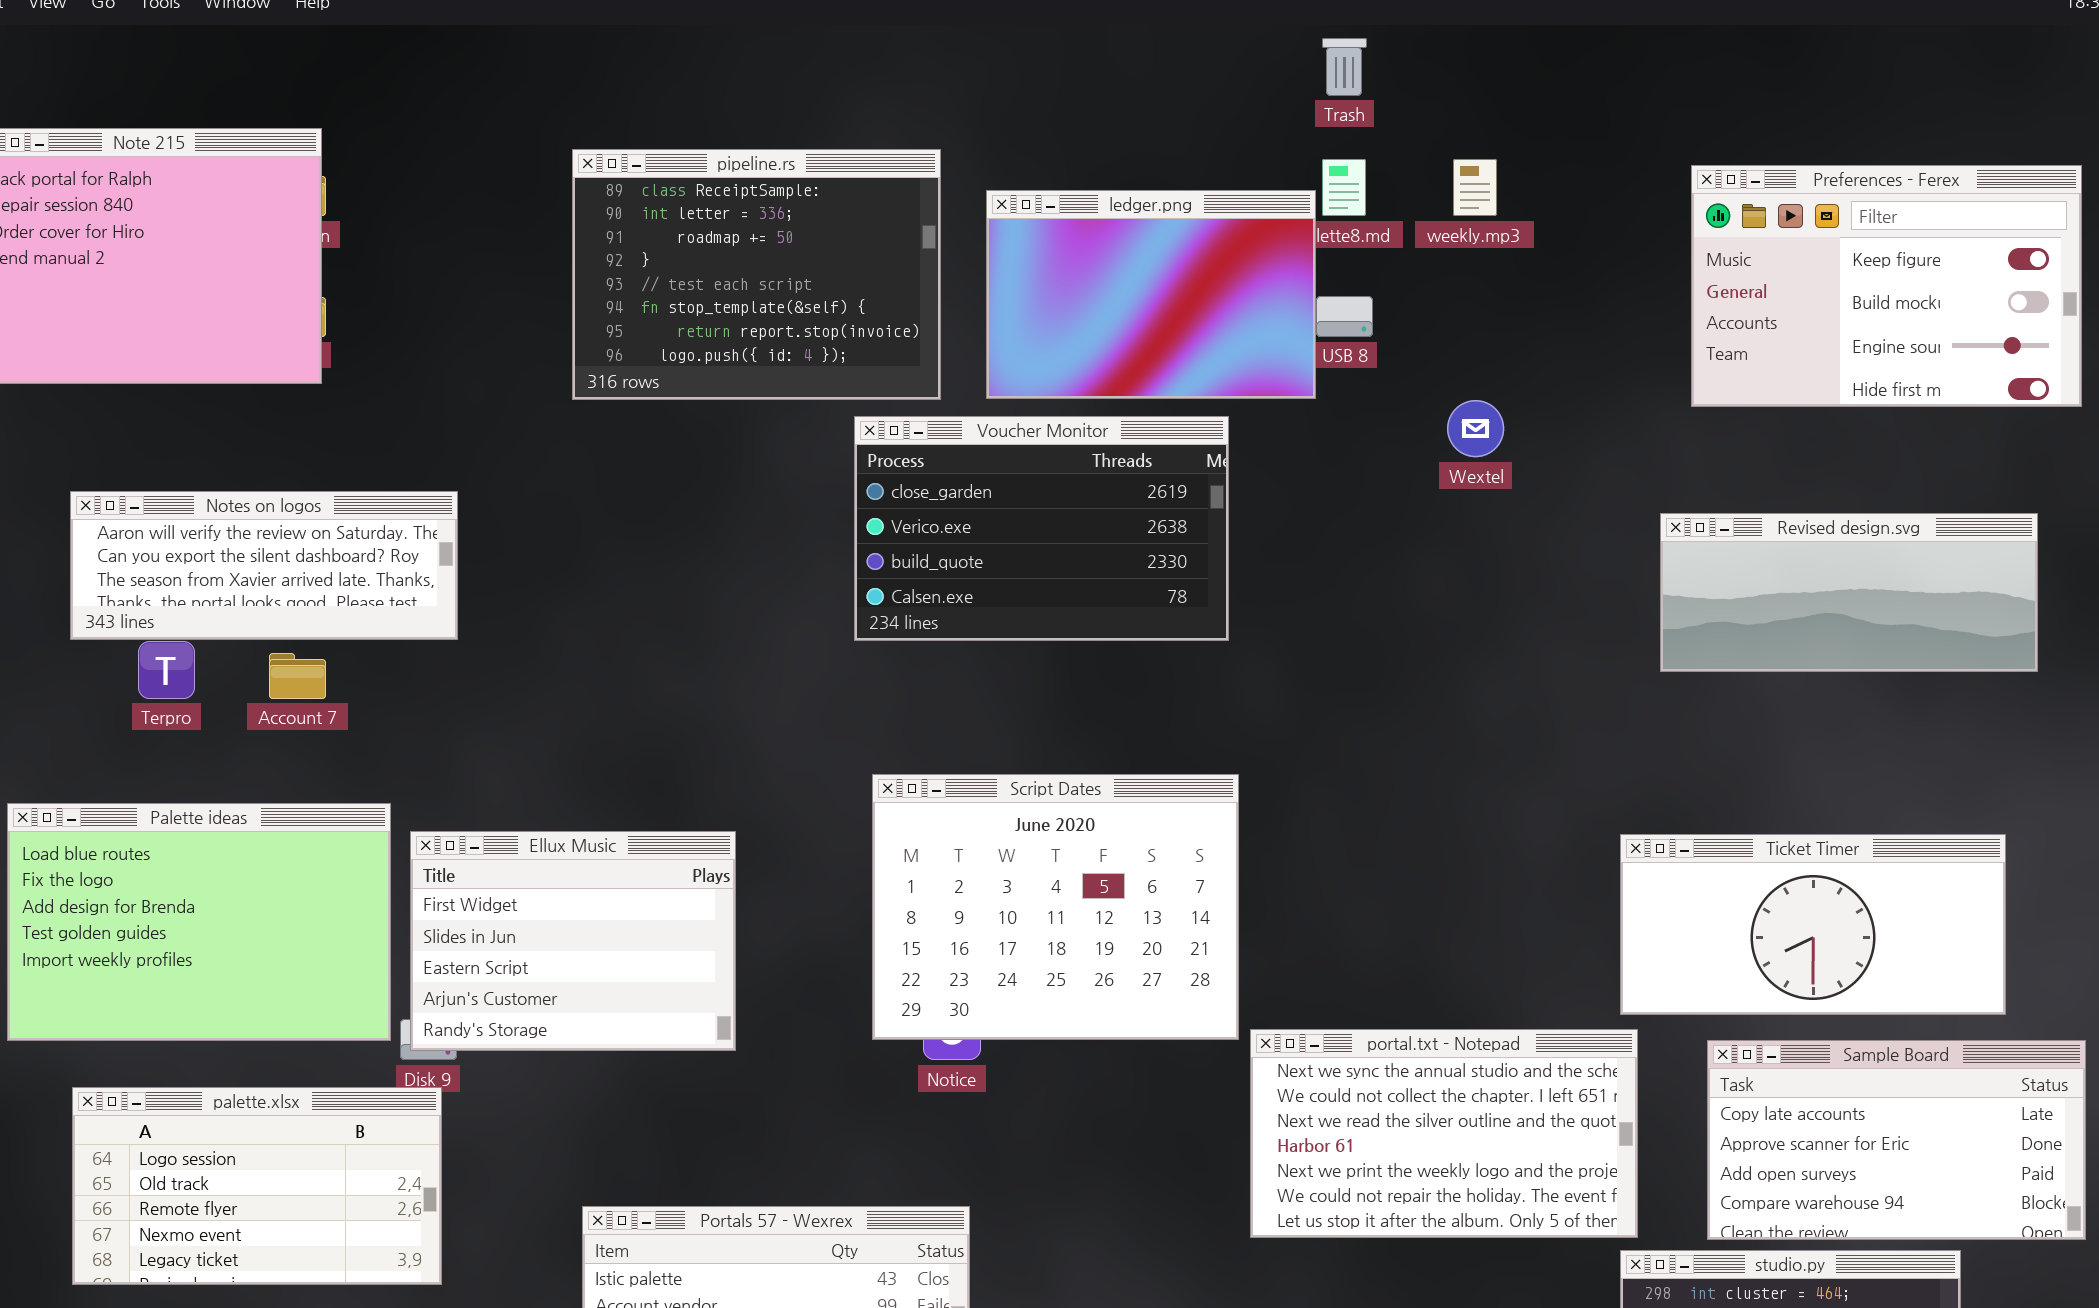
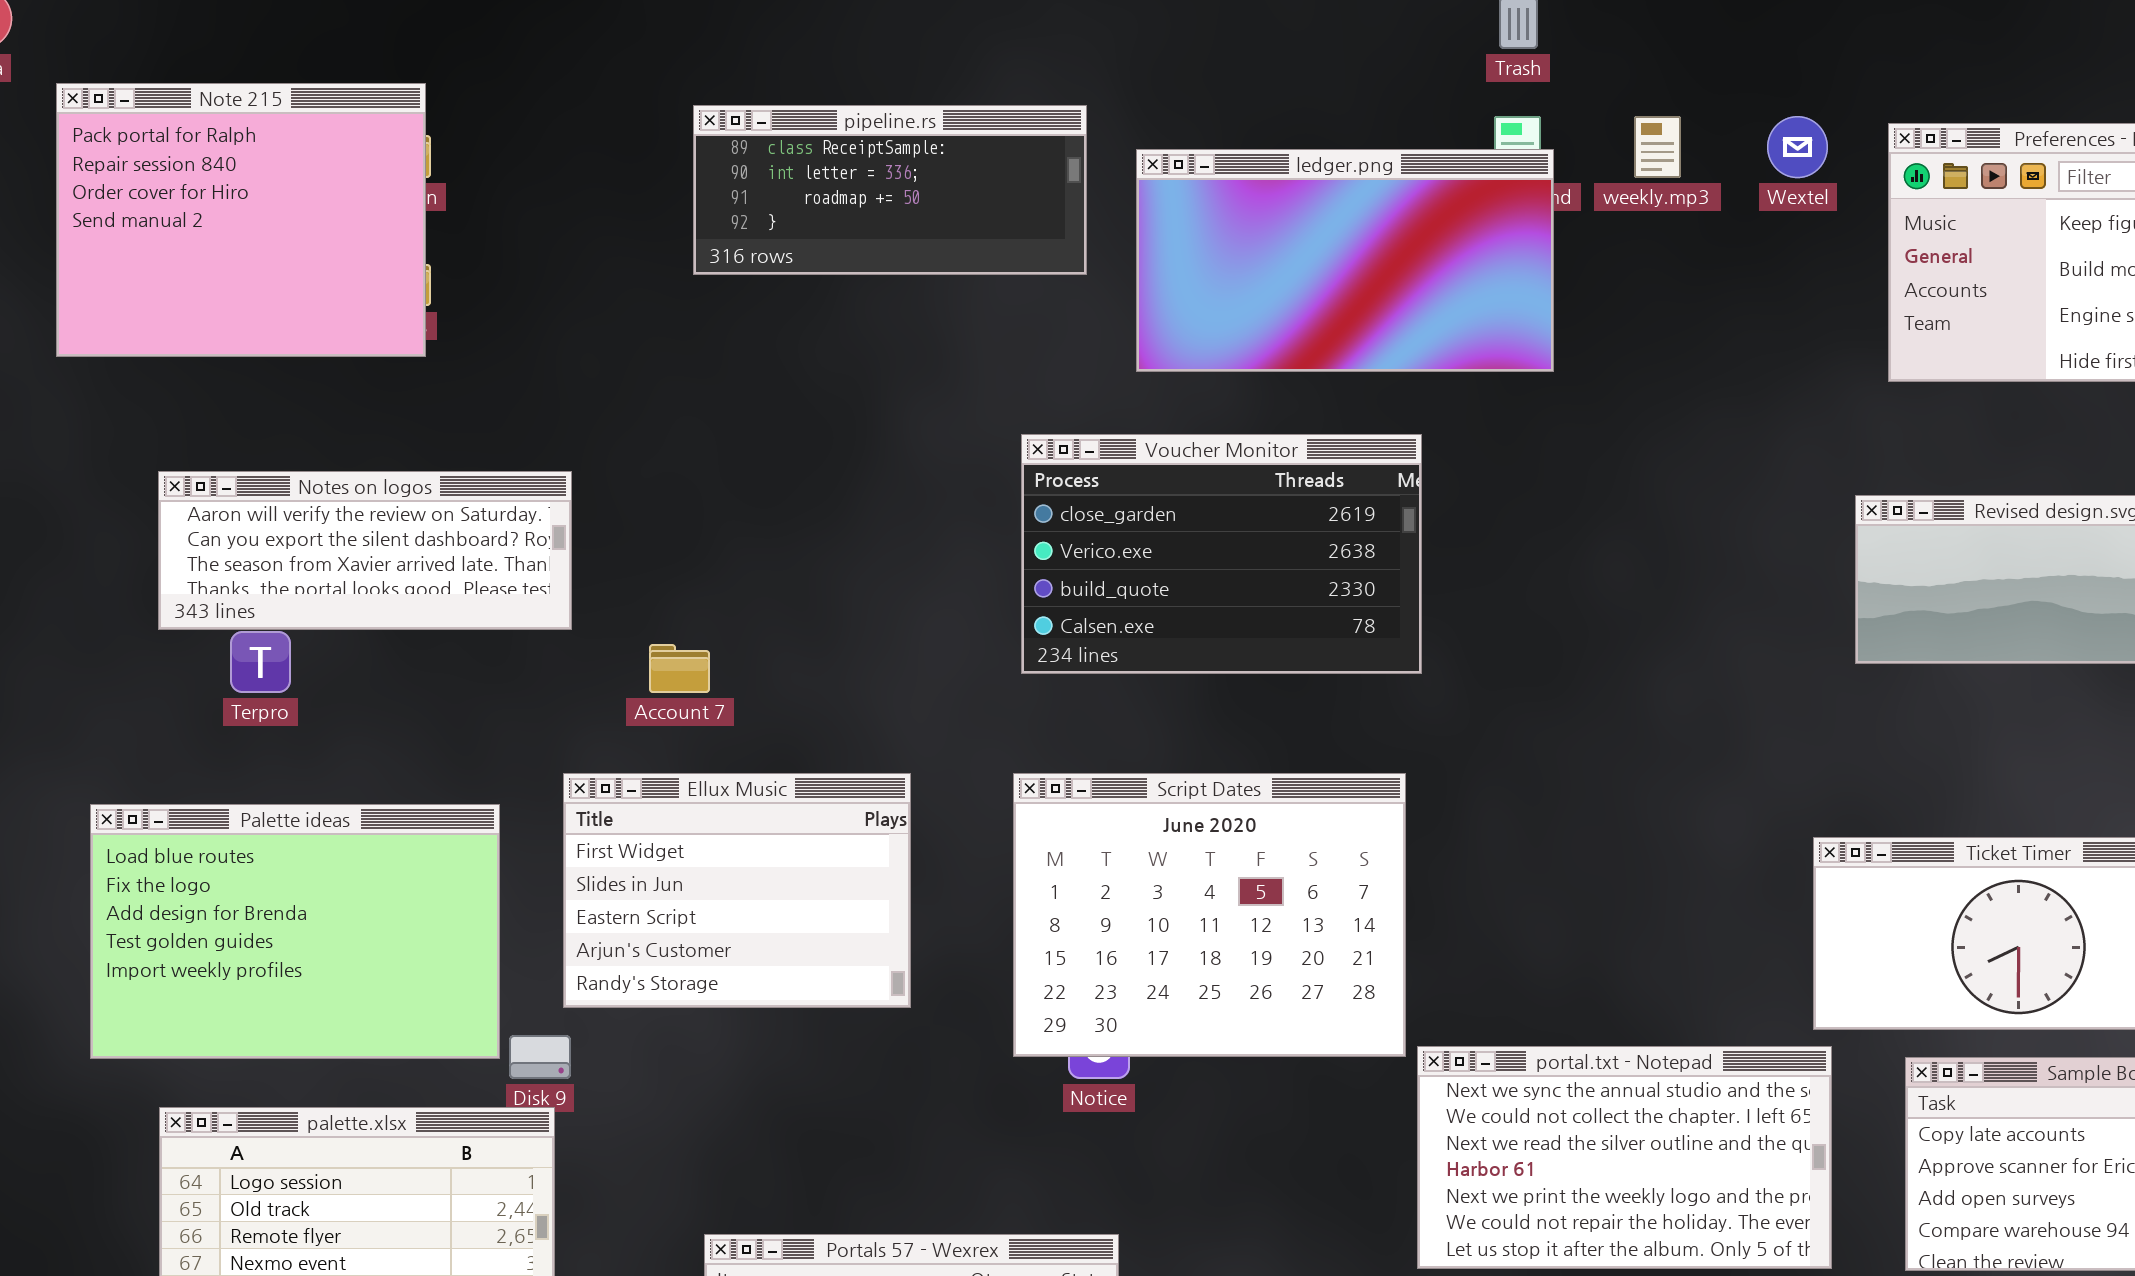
pipeline.rs: [572,149,941,400] -> [693,105,1087,275], resized
ledger.png: [986,190,1316,399] -> [1136,149,1554,372], resized
Wextel: [1447,400,1504,457] -> [1767,116,1828,178], moved
Voucher Monitor: [854,416,1229,641] -> [1021,434,1422,674], moved
Account 7: [269,653,326,699] -> [649,644,710,693], moved
Ellux Music: [410,831,736,1051] -> [563,773,911,1008], moved

